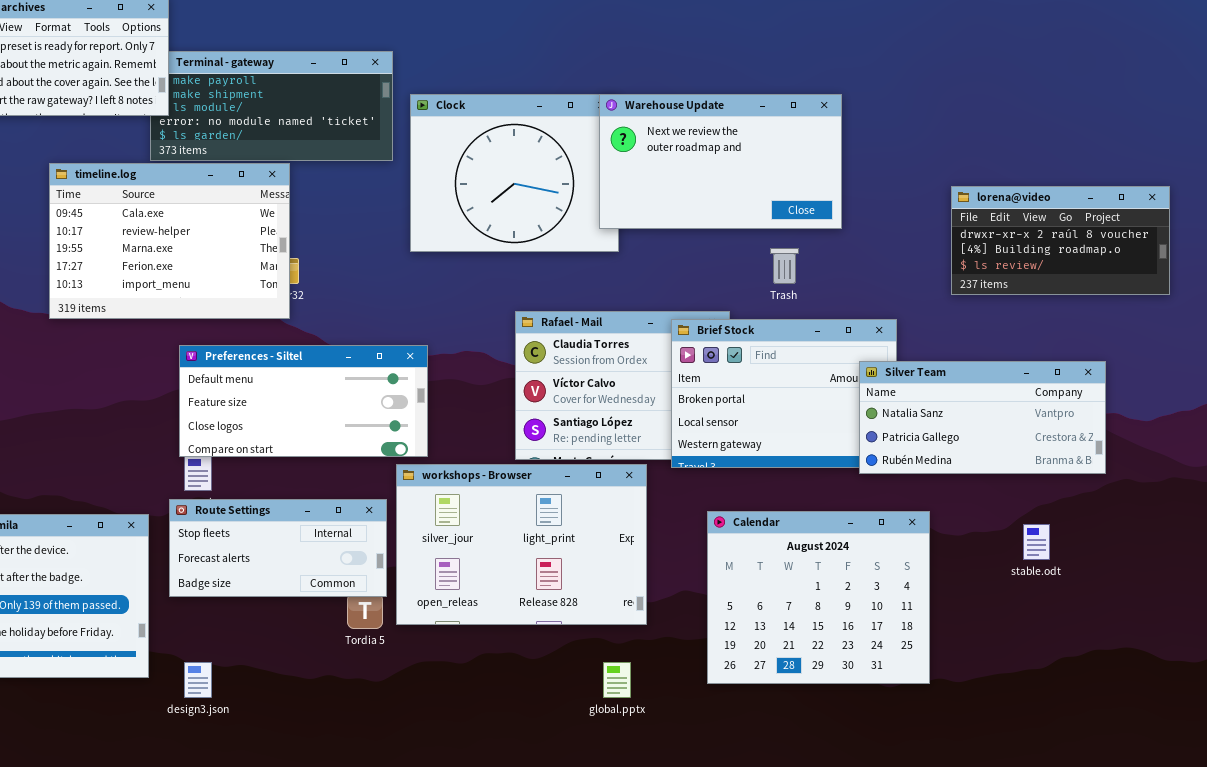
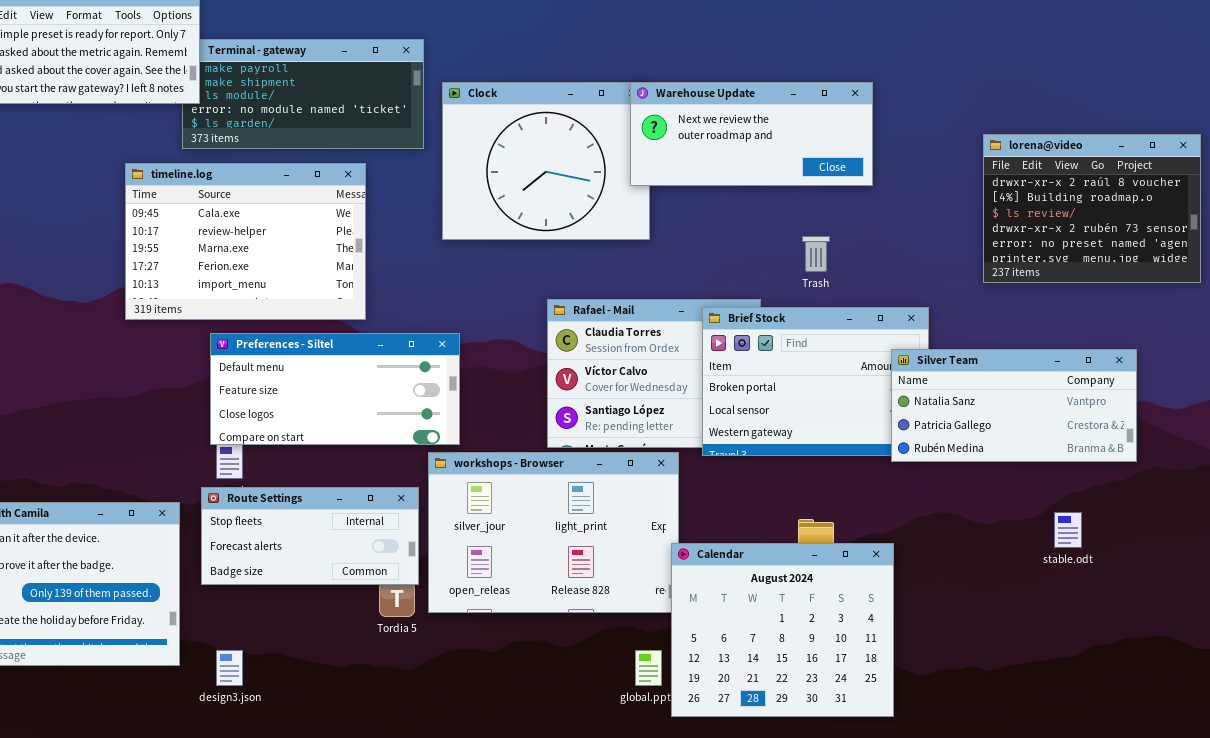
Warehouse Update: [599,94,842,229] -> [630,82,873,186], resized
timeline.log: [49,163,290,319] -> [125,163,366,320], moved
lorena@video: [951,186,1170,295] -> [983,134,1201,283], resized
Calendar: [707,511,930,684] -> [671,543,894,717], moved

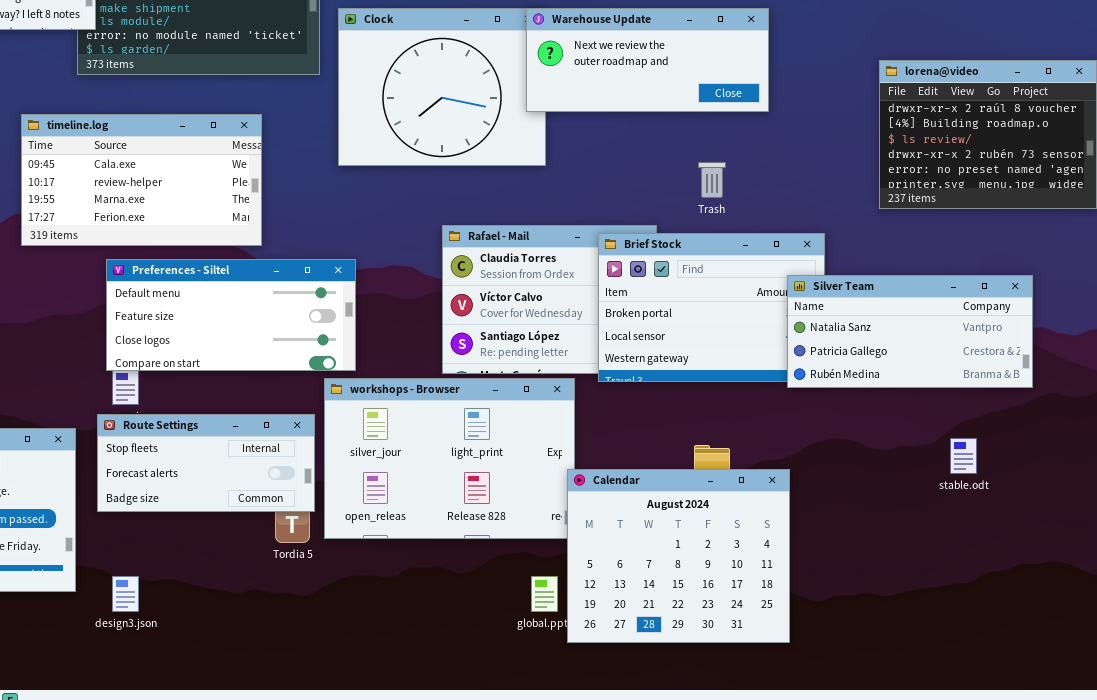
timeline.log: [125,163,366,320] -> [21,114,262,246], resized

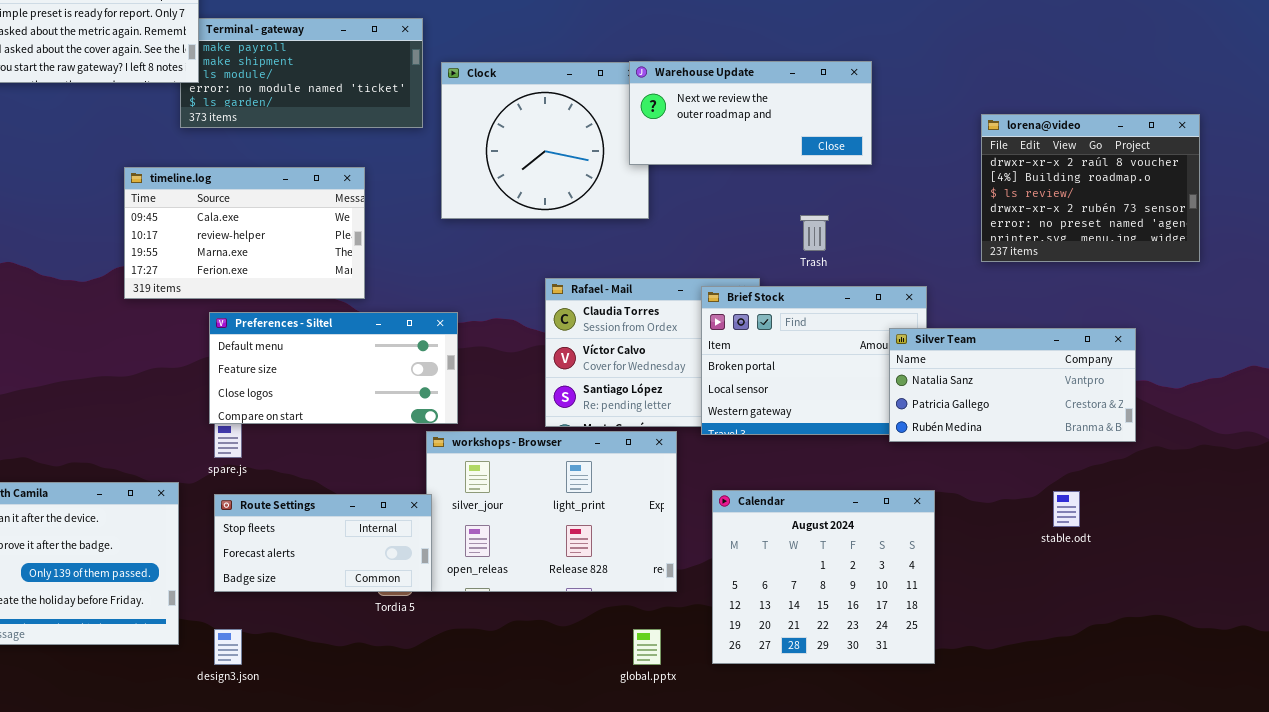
Route Settings: [97,414,315,512] -> [214,494,432,592], moved
Calendar: [567,469,790,643] -> [712,490,935,664], moved

